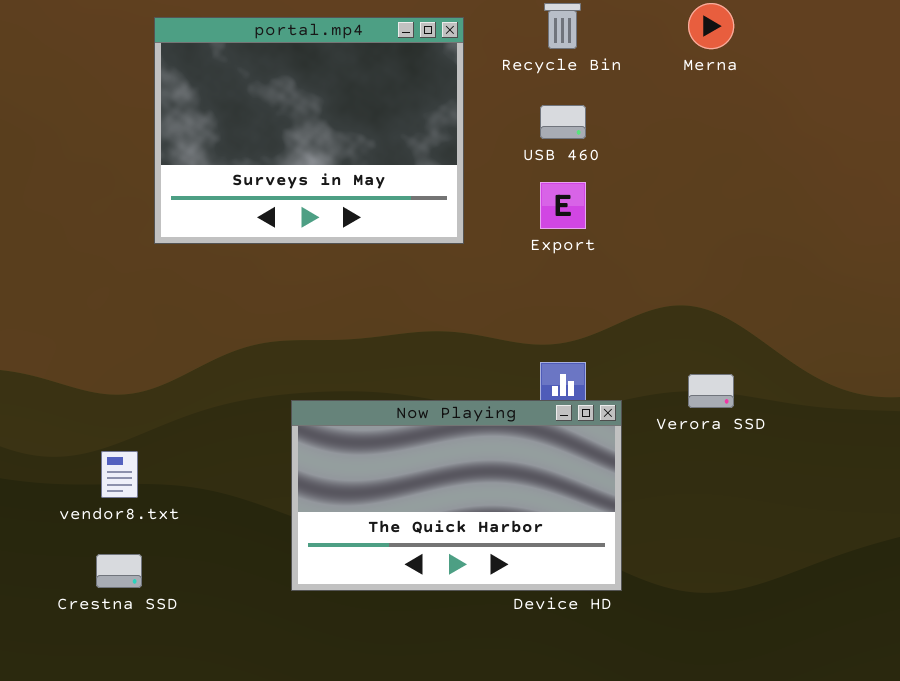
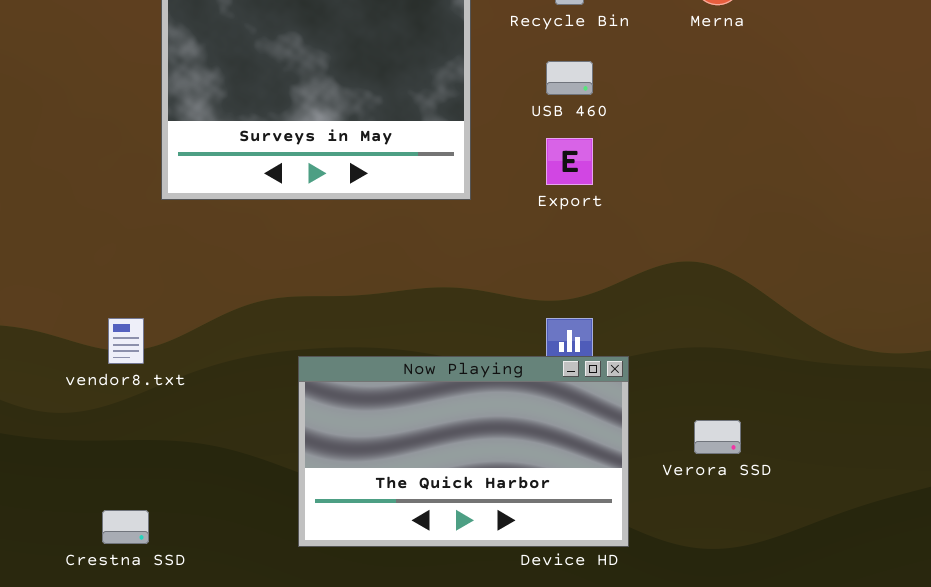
Verora SSD: [688,374,734,408] -> [694,420,741,454], moved
vendor8.txt: [101,451,138,498] -> [108,318,144,364], moved

